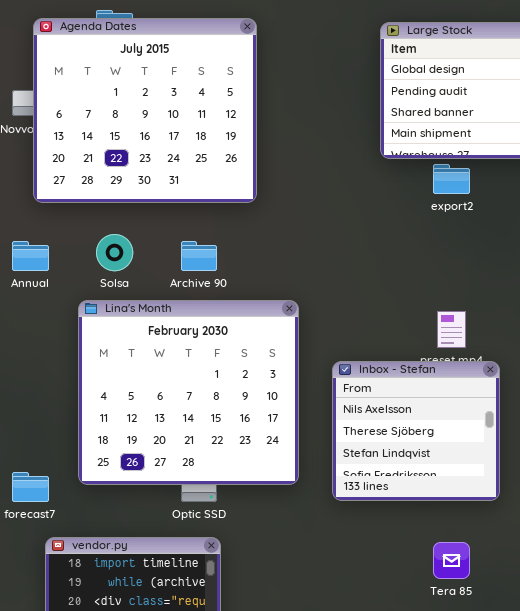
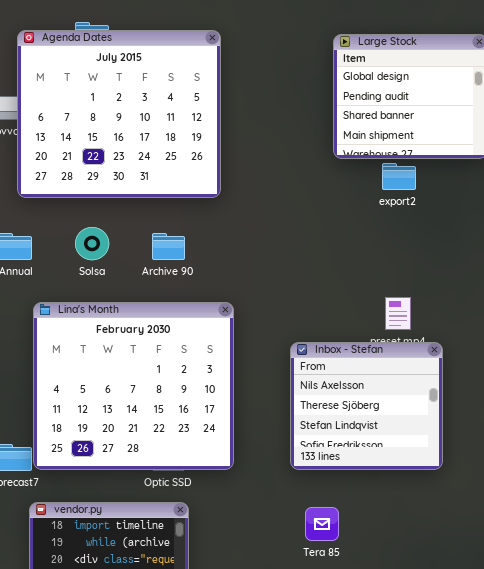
Lina's Month: [78,300,299,485] -> [33,302,234,470], moved
Tera 85: [433,542,470,579] -> [305,507,339,541], moved

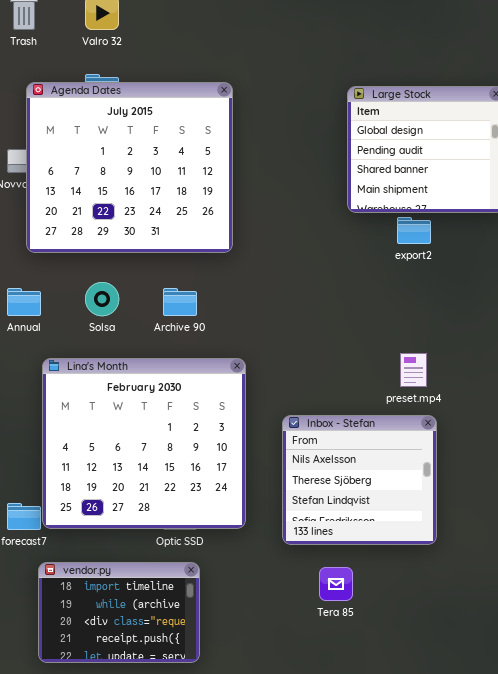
Inbox - Stefan: [290,342,443,470] -> [282,415,437,545], moved

